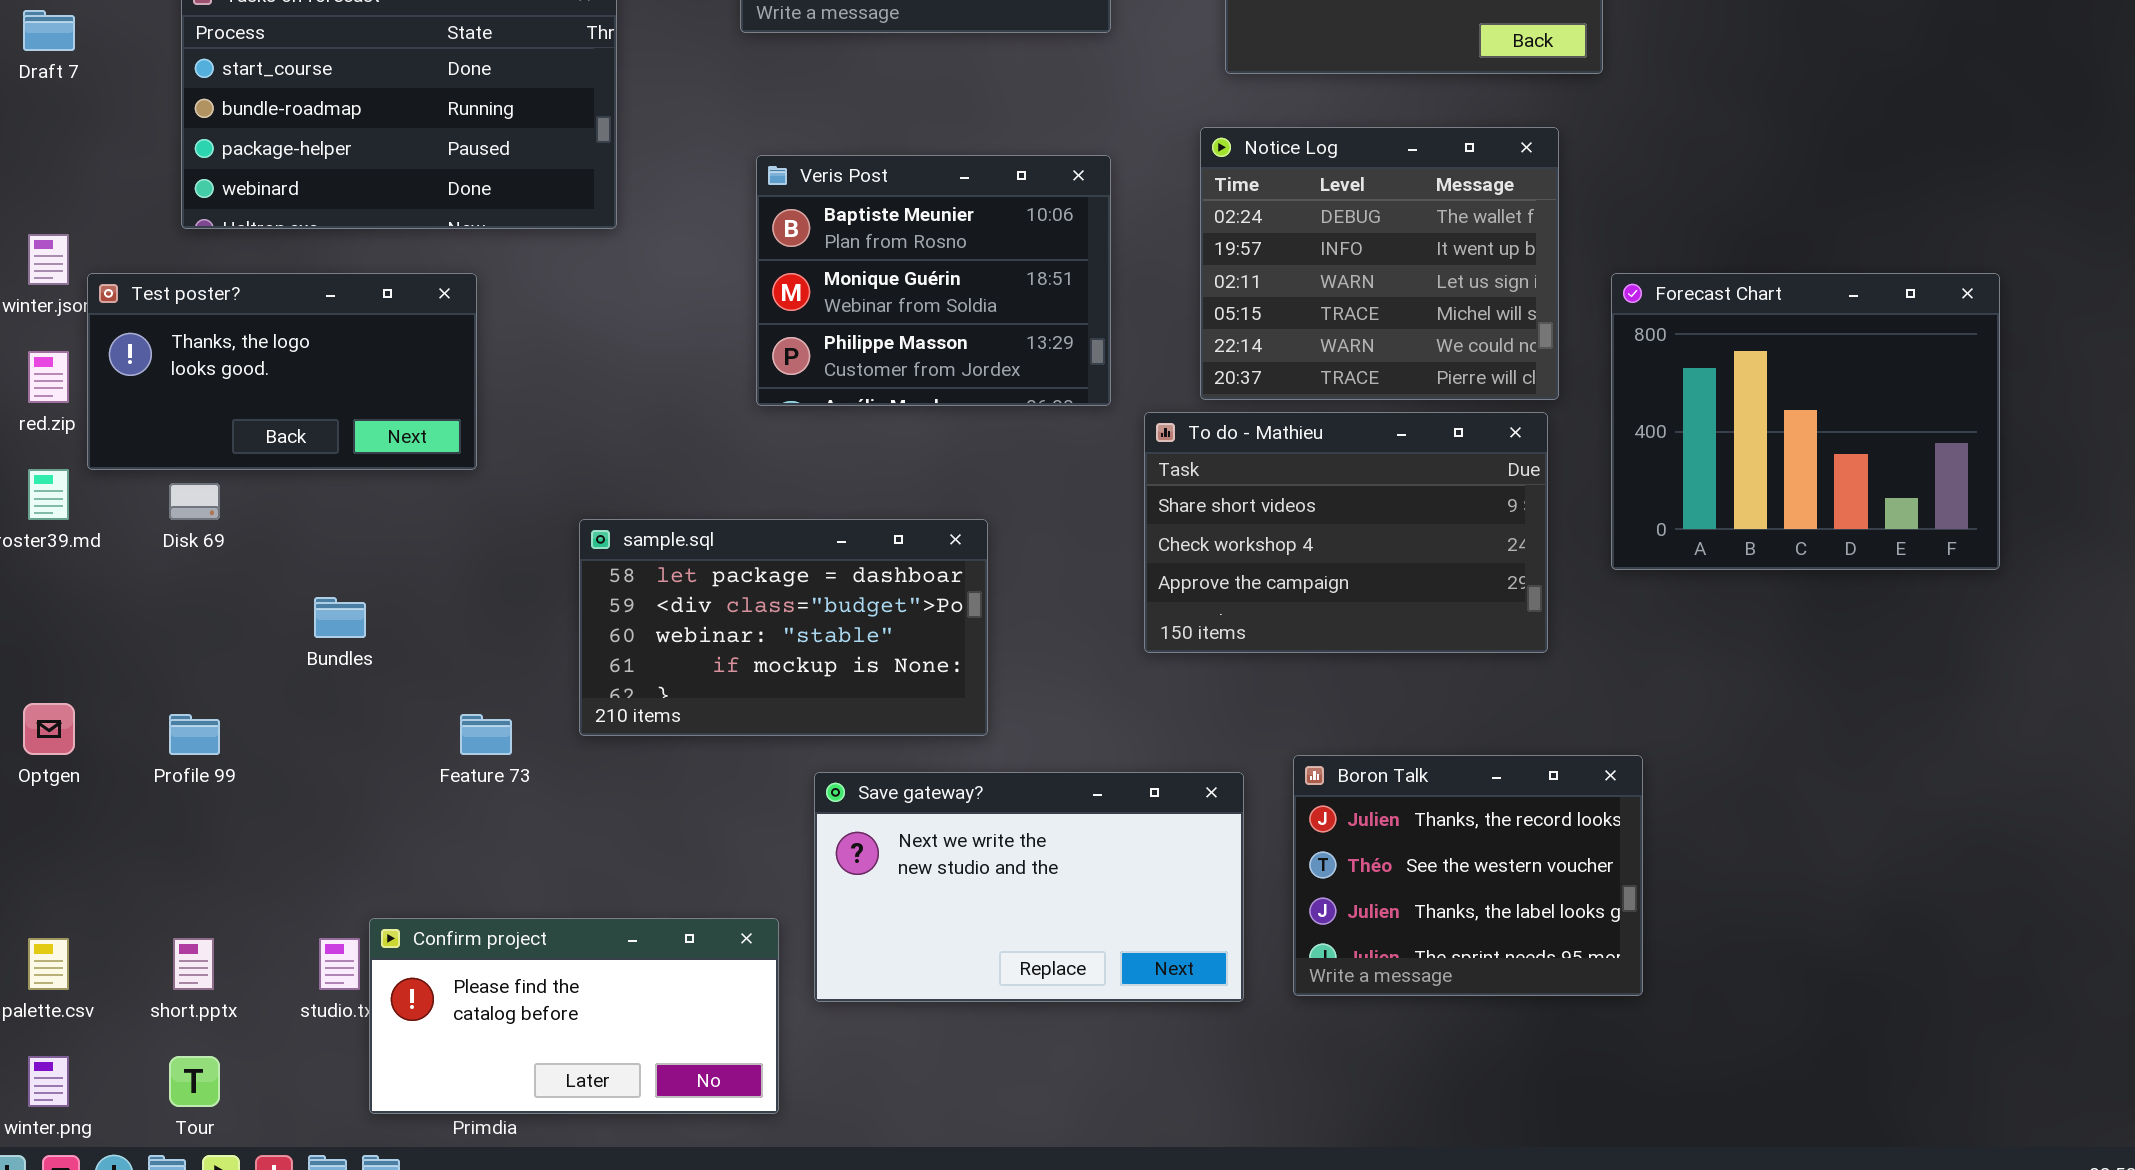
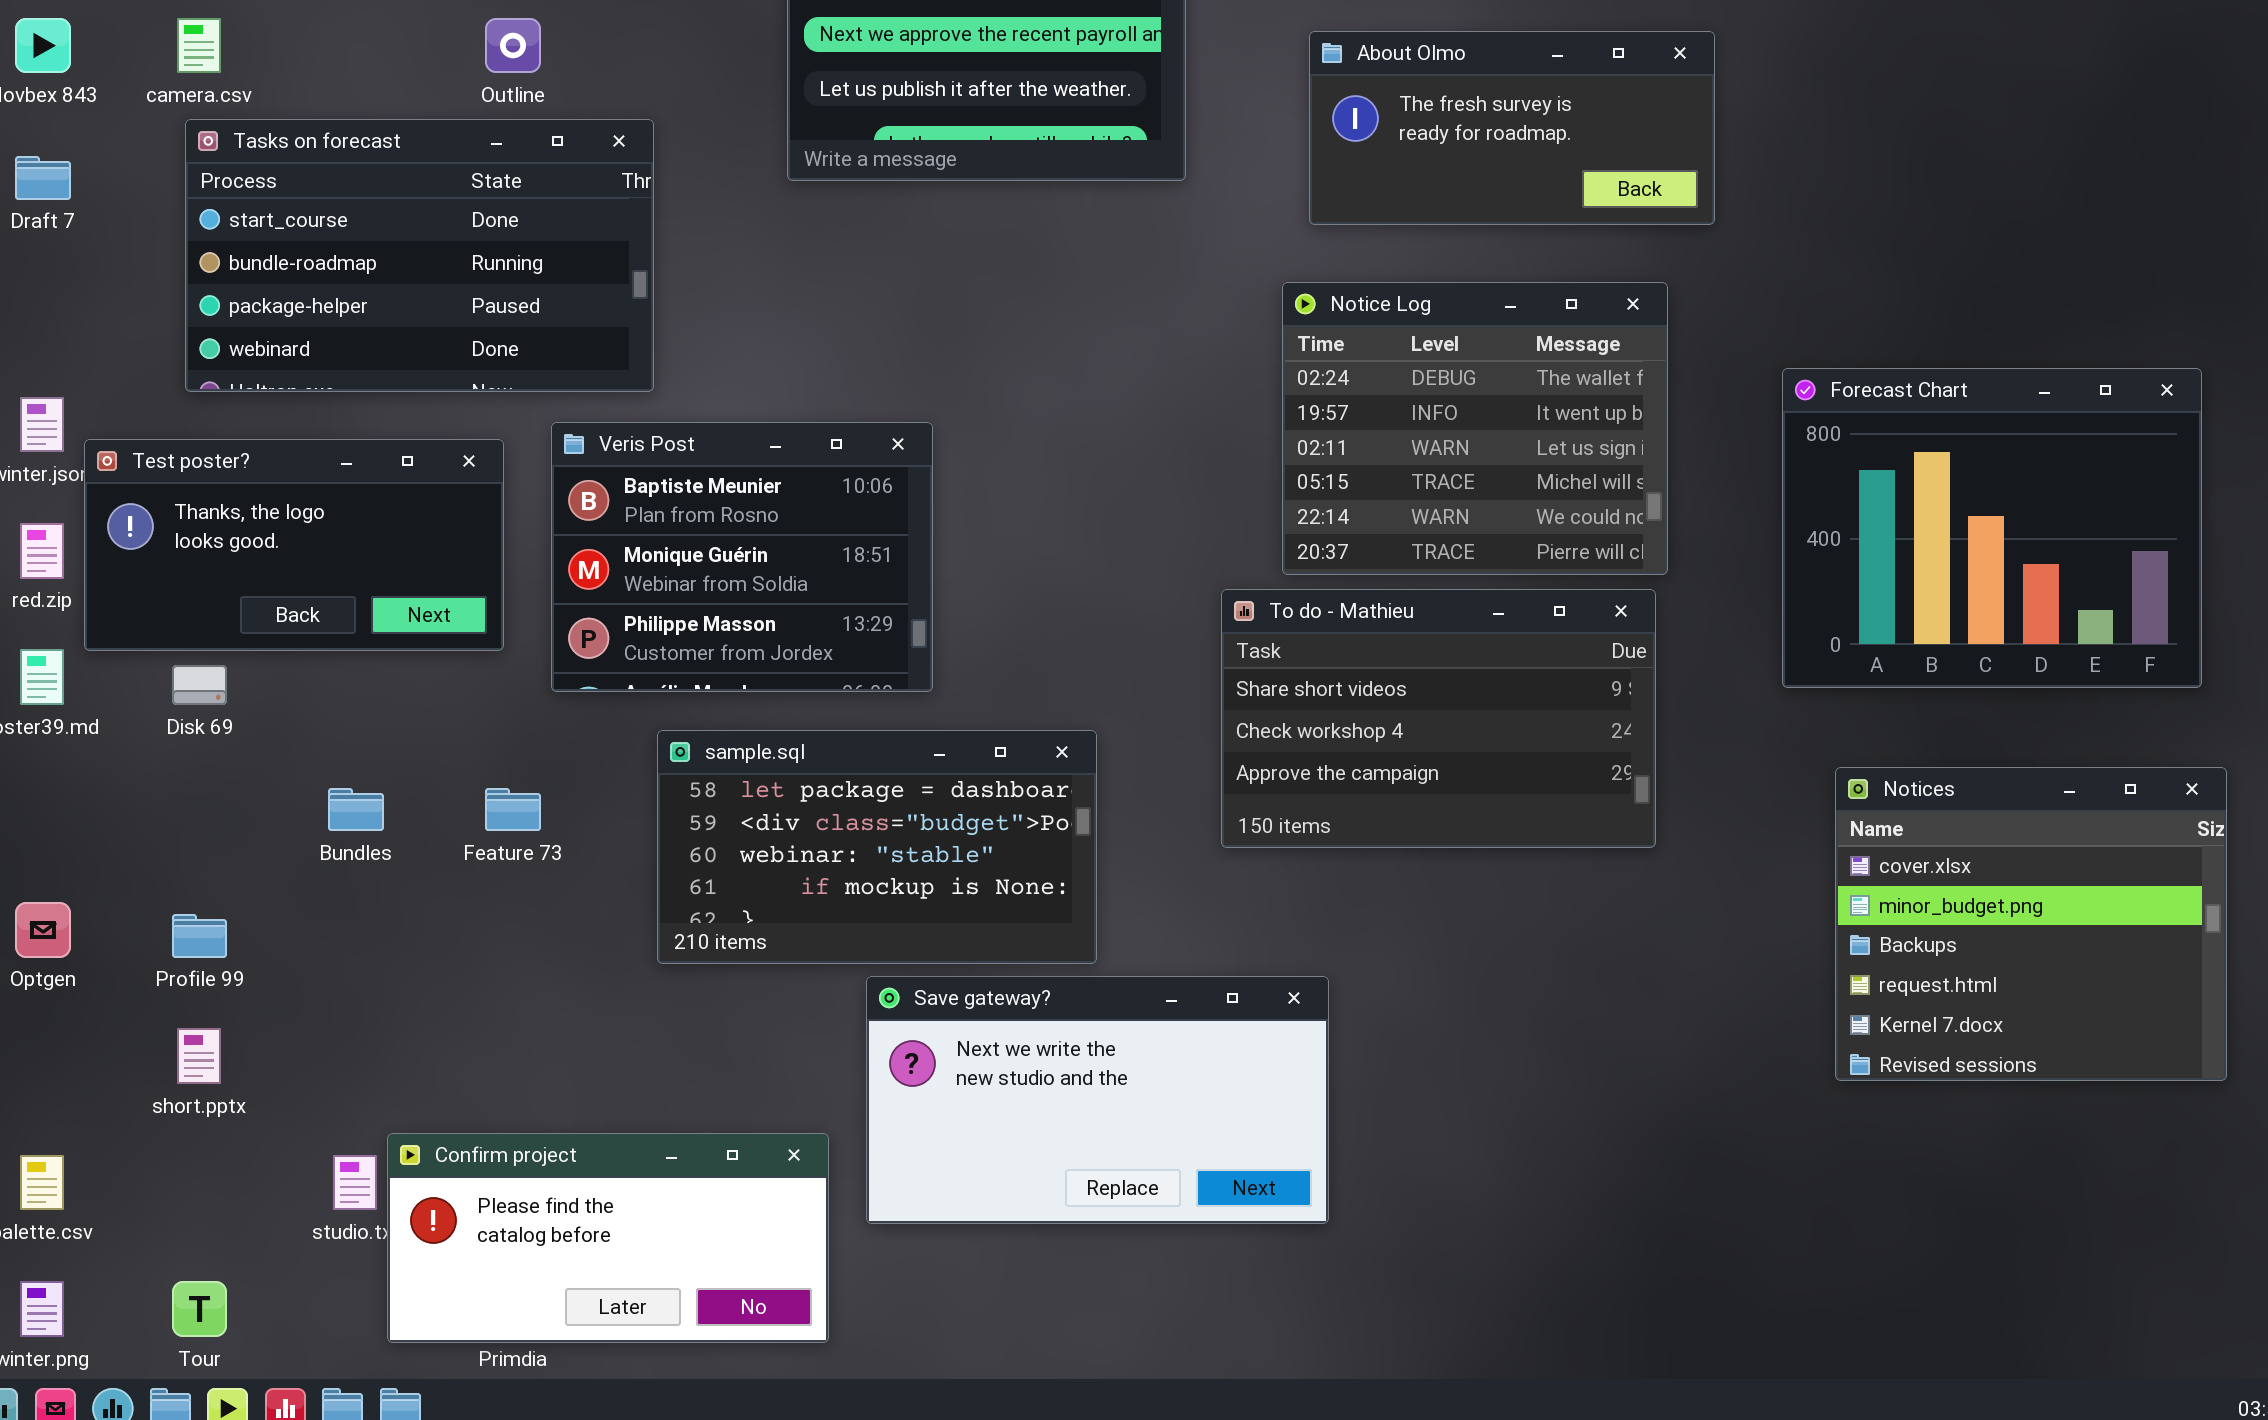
Veris Post: [756,155,1111,406] -> [551,422,933,692], moved
Forecast Chart: [1611,273,2000,570] -> [1782,368,2202,688], moved
sample.sql: [579,519,988,736] -> [657,730,1097,964], moved
Notices: none -> [1835,767,2227,1081], opened
Feature 73: [460,714,512,755] -> [485,788,541,831], moved
Boron Talk: [1293,755,1643,996] -> none, closed
short.pptx: [173,938,214,990] -> [177,1028,221,1084], moved

